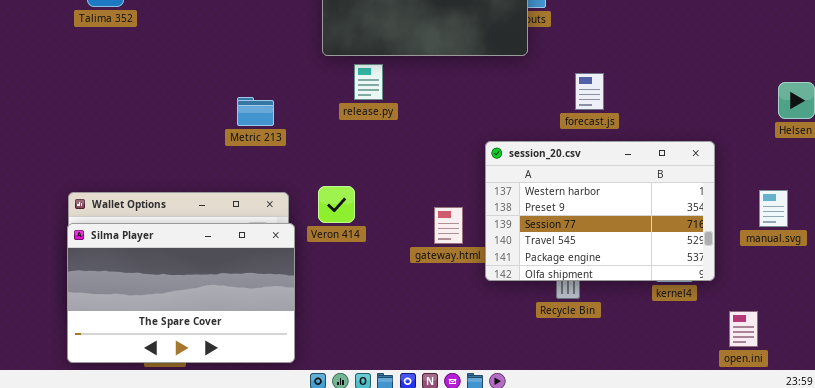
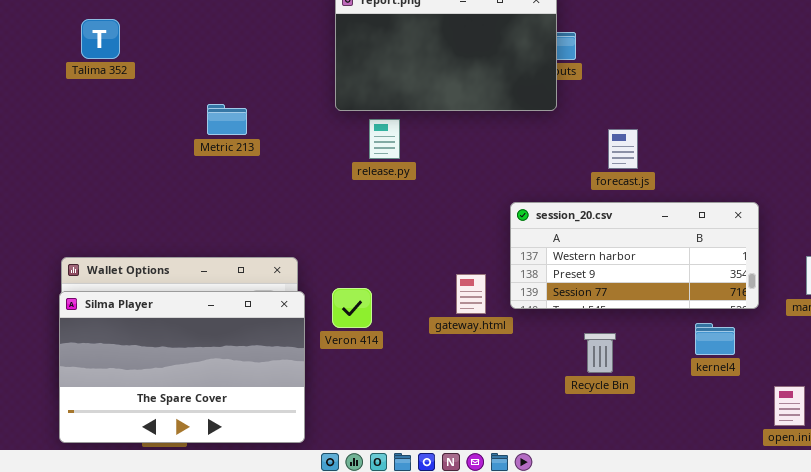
Metric 213: [237,97,274,126] -> [207,104,247,135], moved
session_20.csv: [485,141,715,281] -> [510,202,759,309], resized
Veron 414: [318,186,355,223] -> [332,288,372,328], moved

